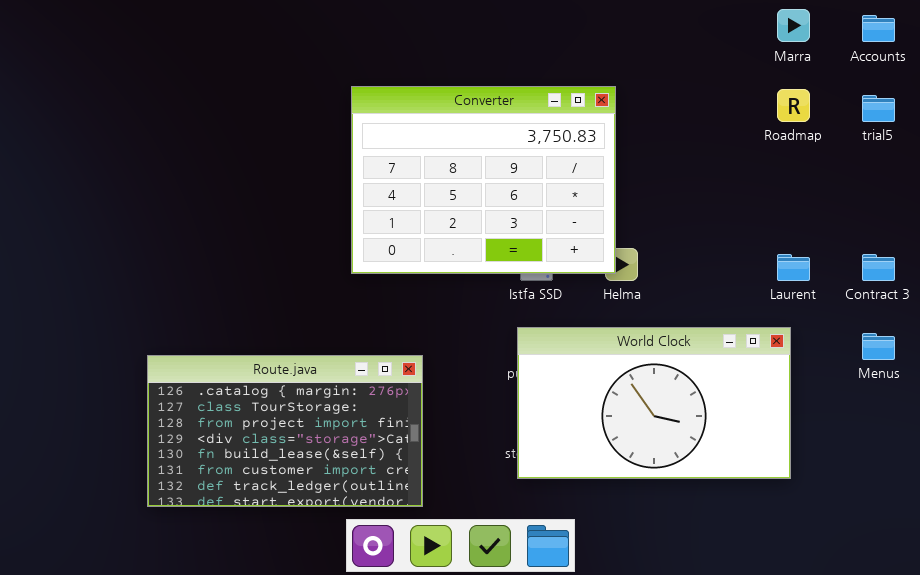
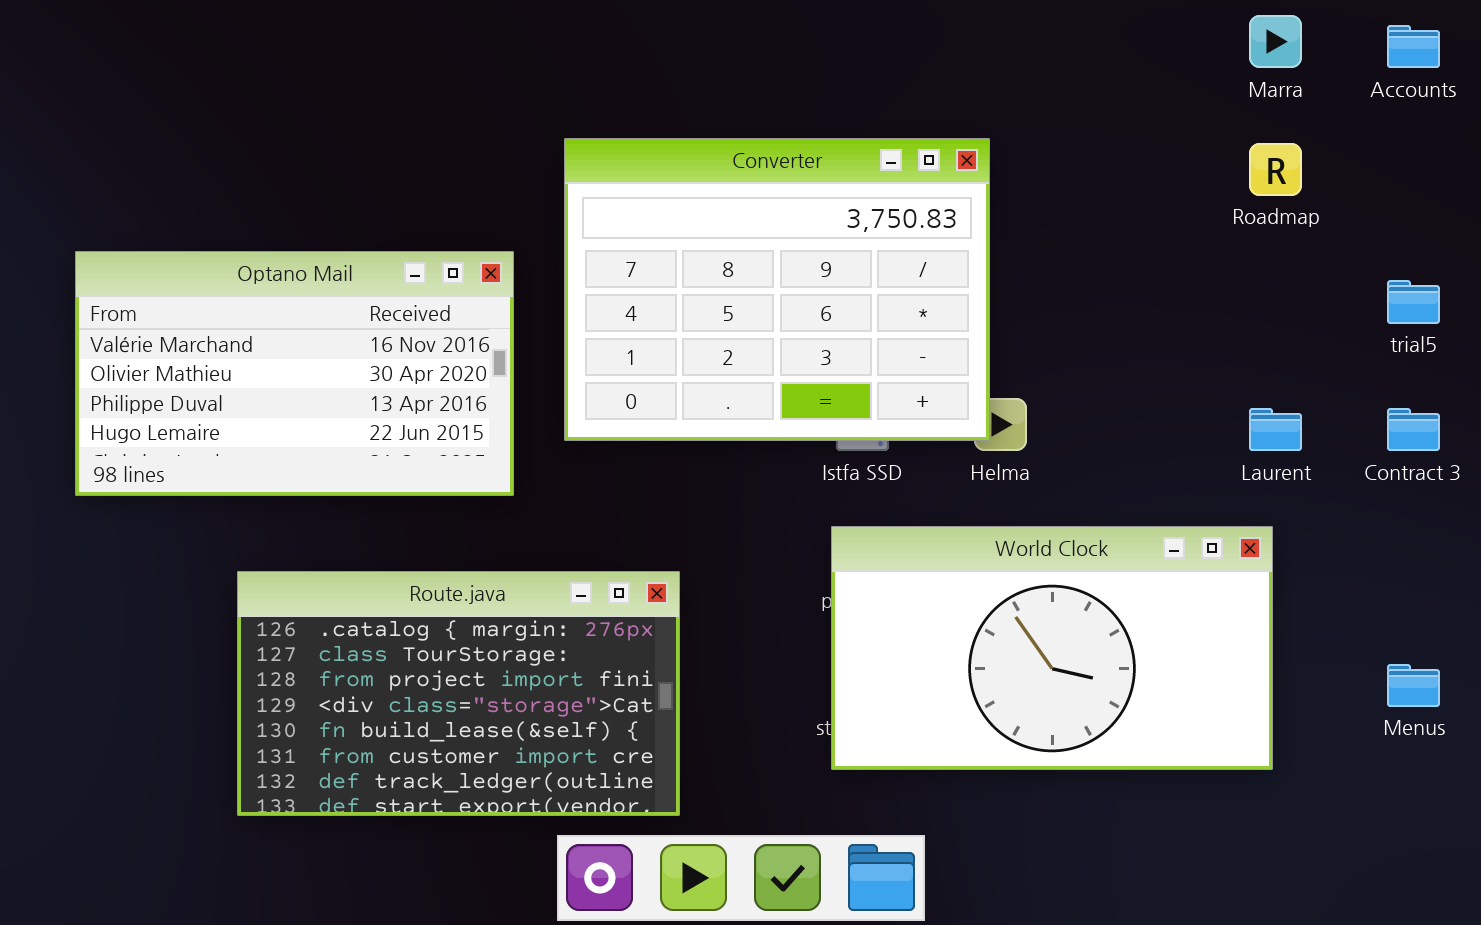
trial5: [862,95,895,122] -> [1387,280,1440,324], moved
Optano Mail: none -> [75,251,514,496], opened
Menus: [862,333,895,360] -> [1387,664,1440,707], moved

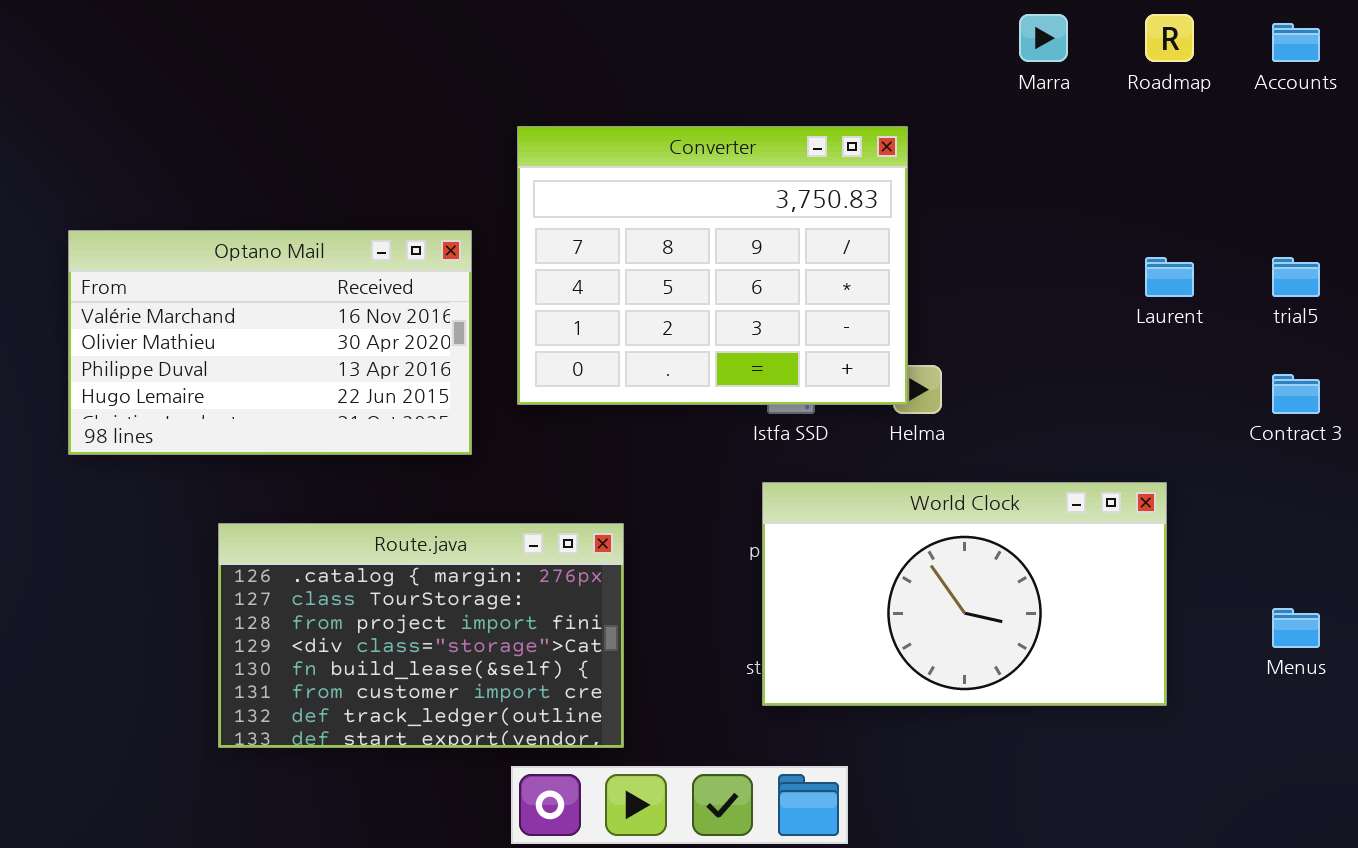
Marra: [1249,15,1302,68] -> [1019,14,1068,62], moved
Roadmap: [1249,143,1302,196] -> [1145,14,1194,62], moved
Laurent: [1249,408,1302,451] -> [1145,257,1194,297], moved

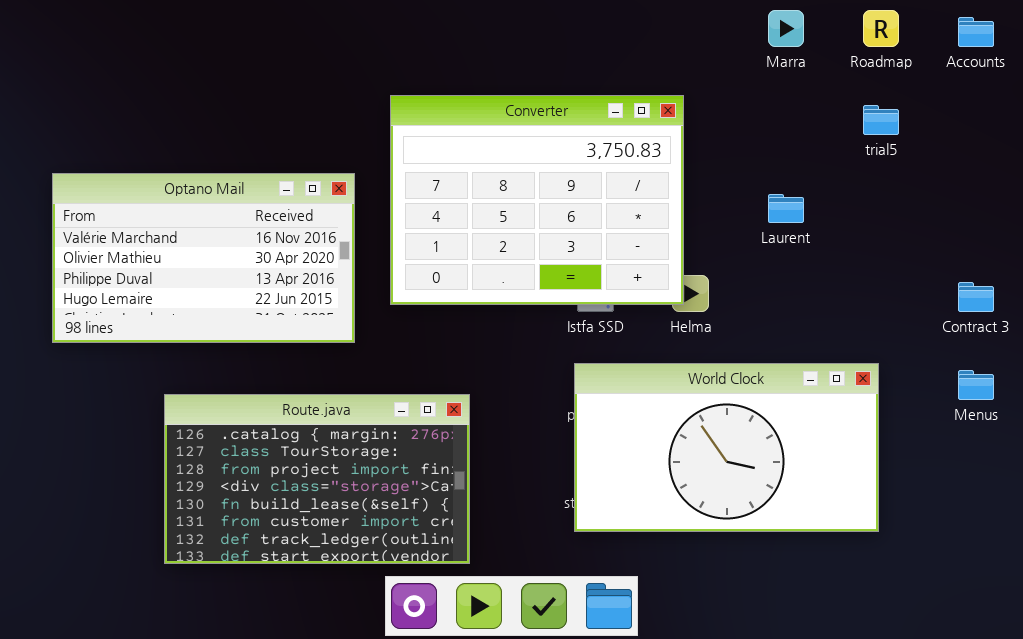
Laurent: [1145,257,1194,297] -> [768,194,804,223], moved
trial5: [1272,257,1320,297] -> [863,105,899,135], moved
Menus: [1272,608,1320,648] -> [958,370,994,400], moved

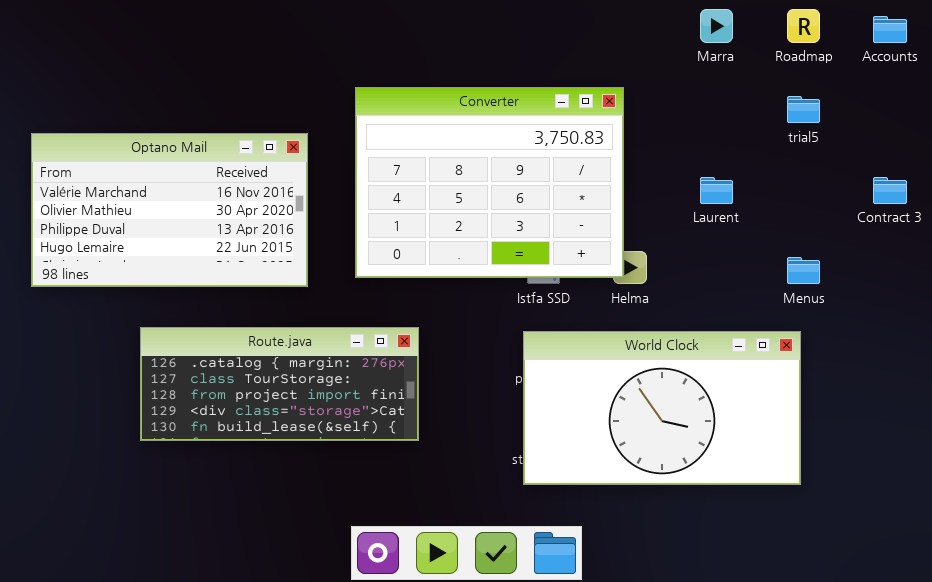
Optano Mail: [52,173,355,343] -> [31,133,308,287], moved
Contract 3: [958,282,994,312] -> [873,177,907,204], moved
Menus: [958,370,994,400] -> [787,257,820,284], moved
Route.java: [164,394,470,564] -> [140,327,419,441], moved, resized

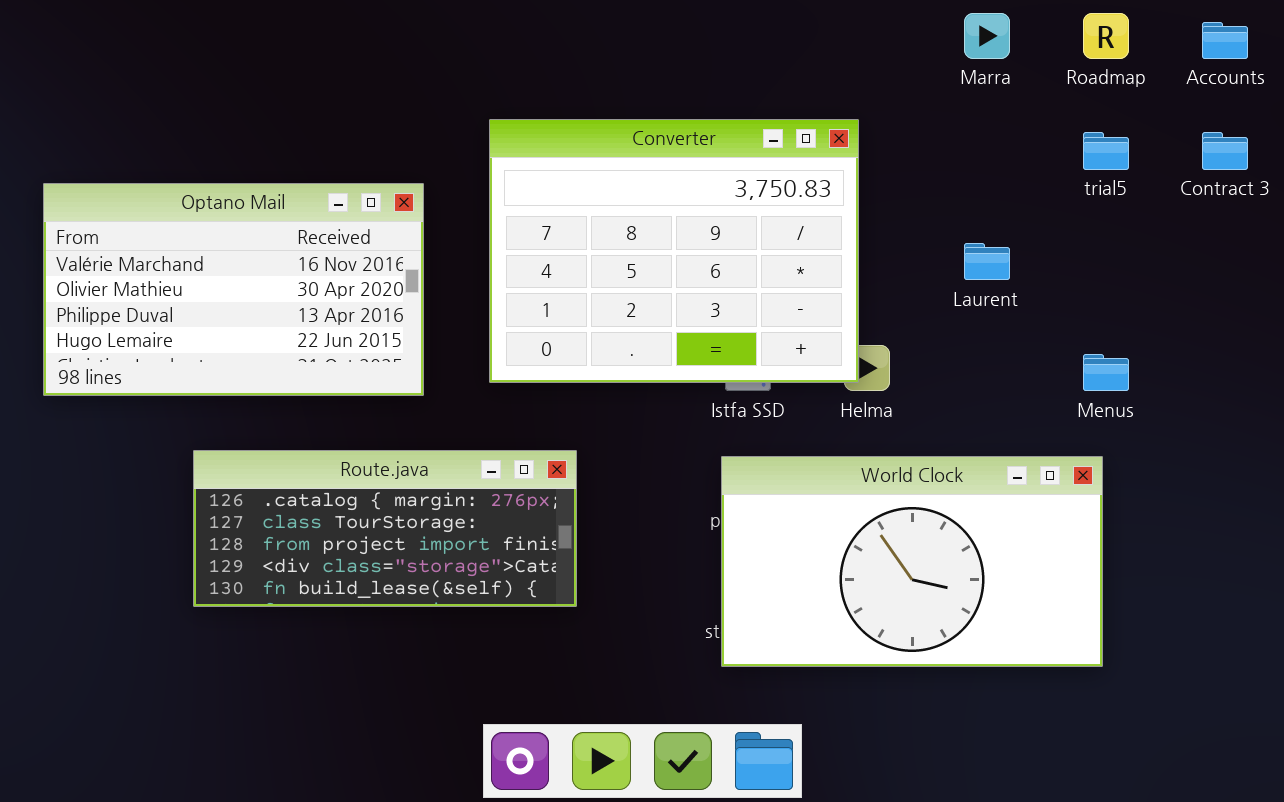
Contract 3: [873,177,907,204] -> [1202,132,1248,170], moved

